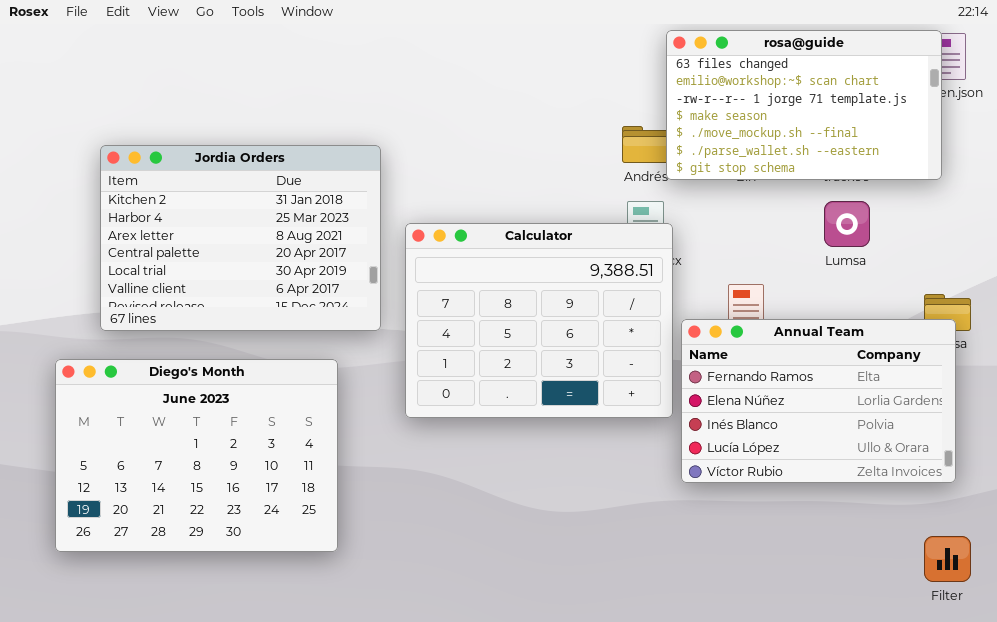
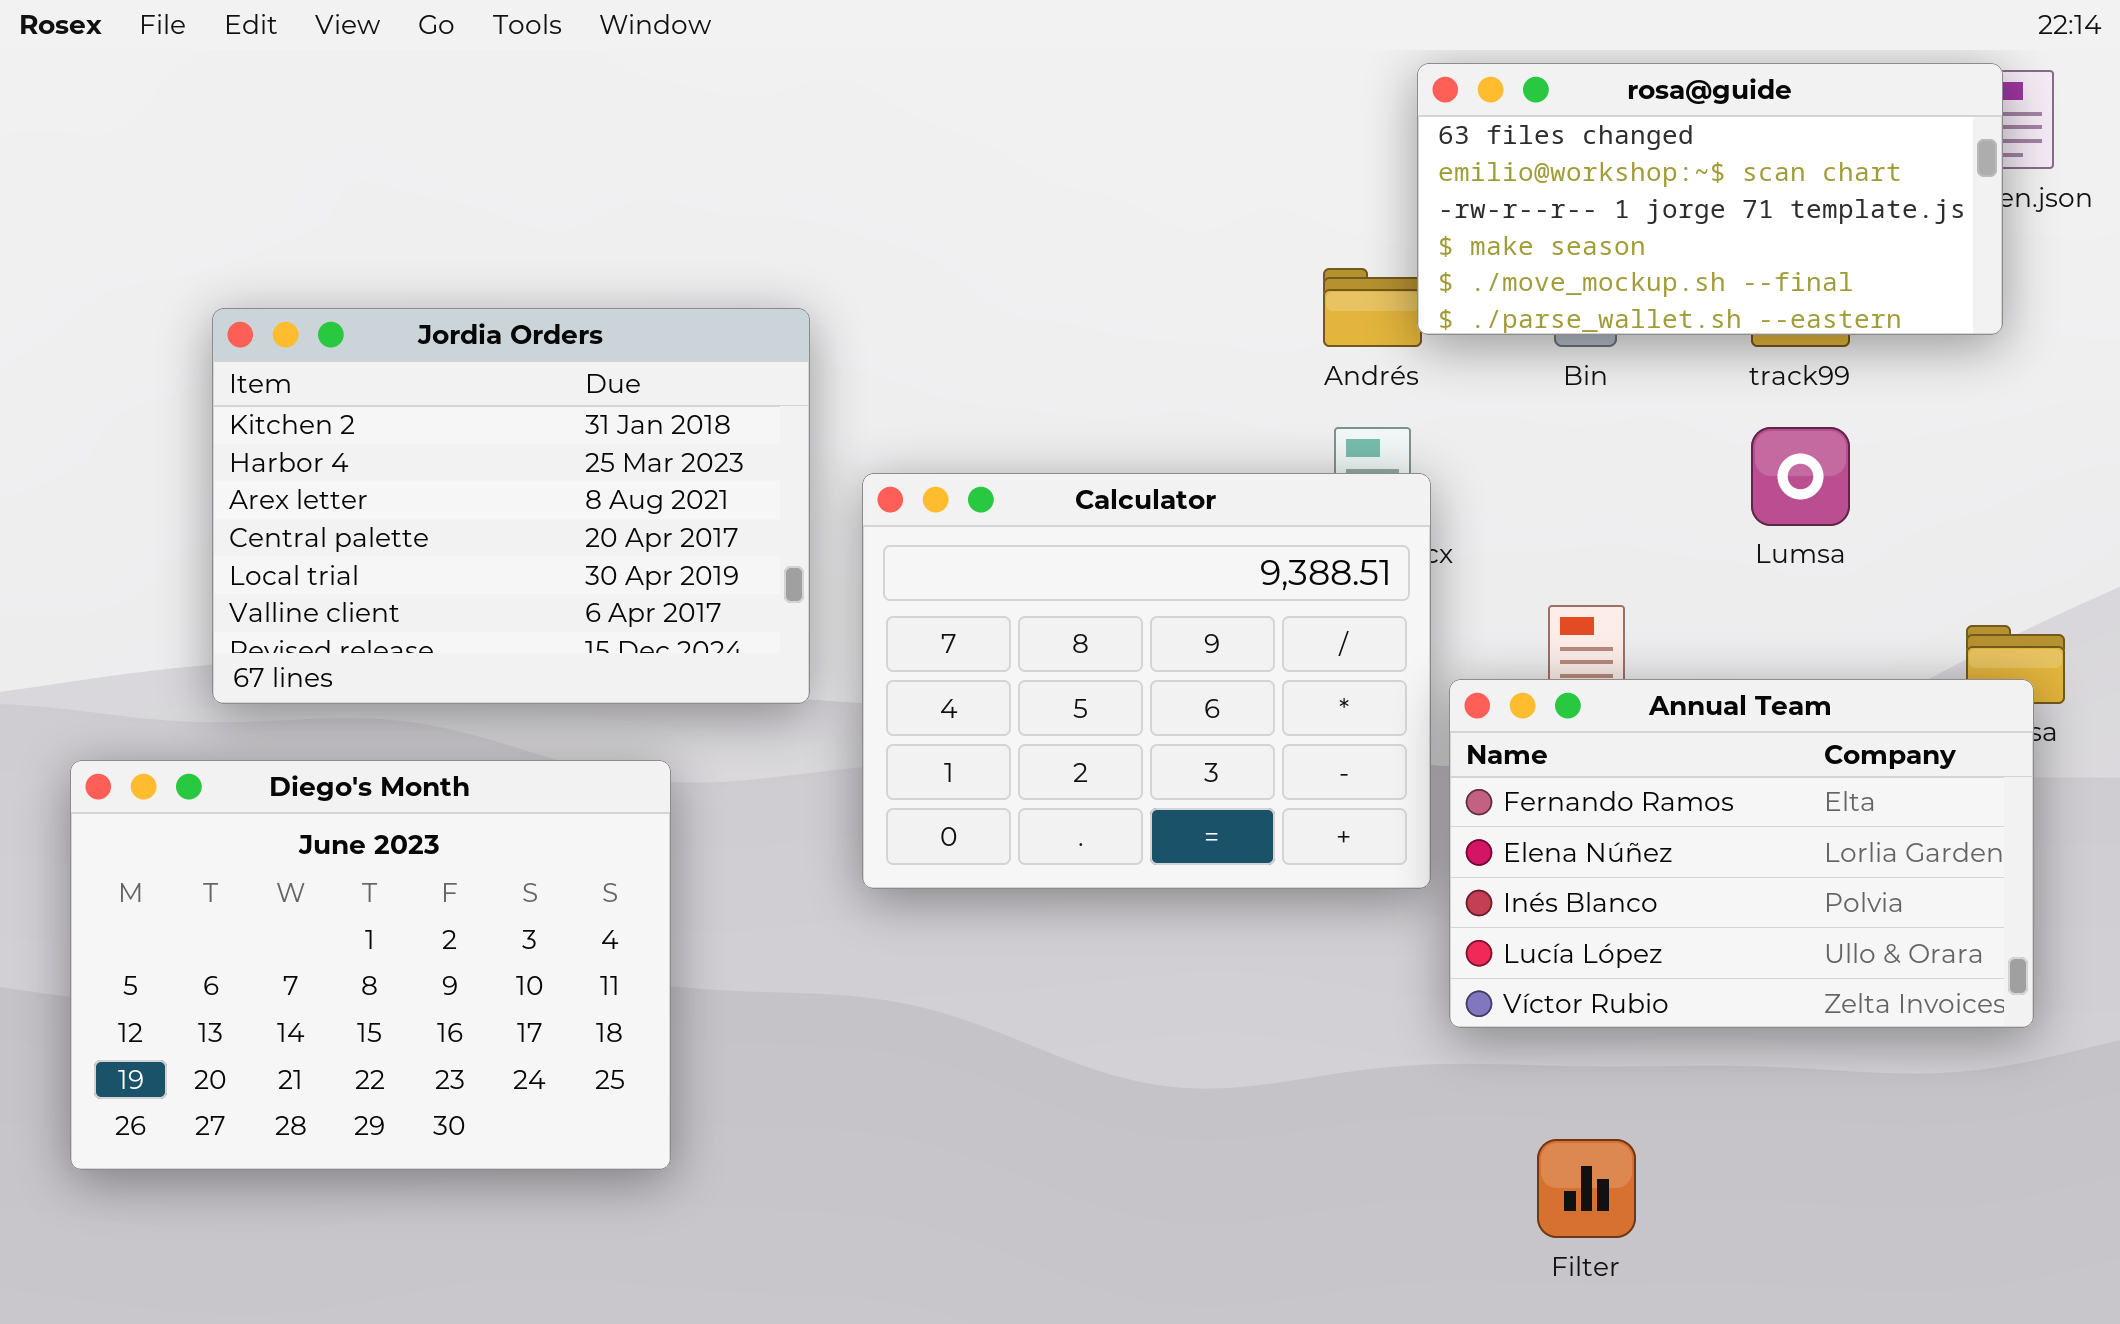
rosa@guide: [666,30,942,180] -> [1417,63,2003,335], resized
Diego's Month: [55,359,338,552] -> [70,760,671,1170], moved
Filter: [924,536,971,582] -> [1537,1139,1636,1238], moved

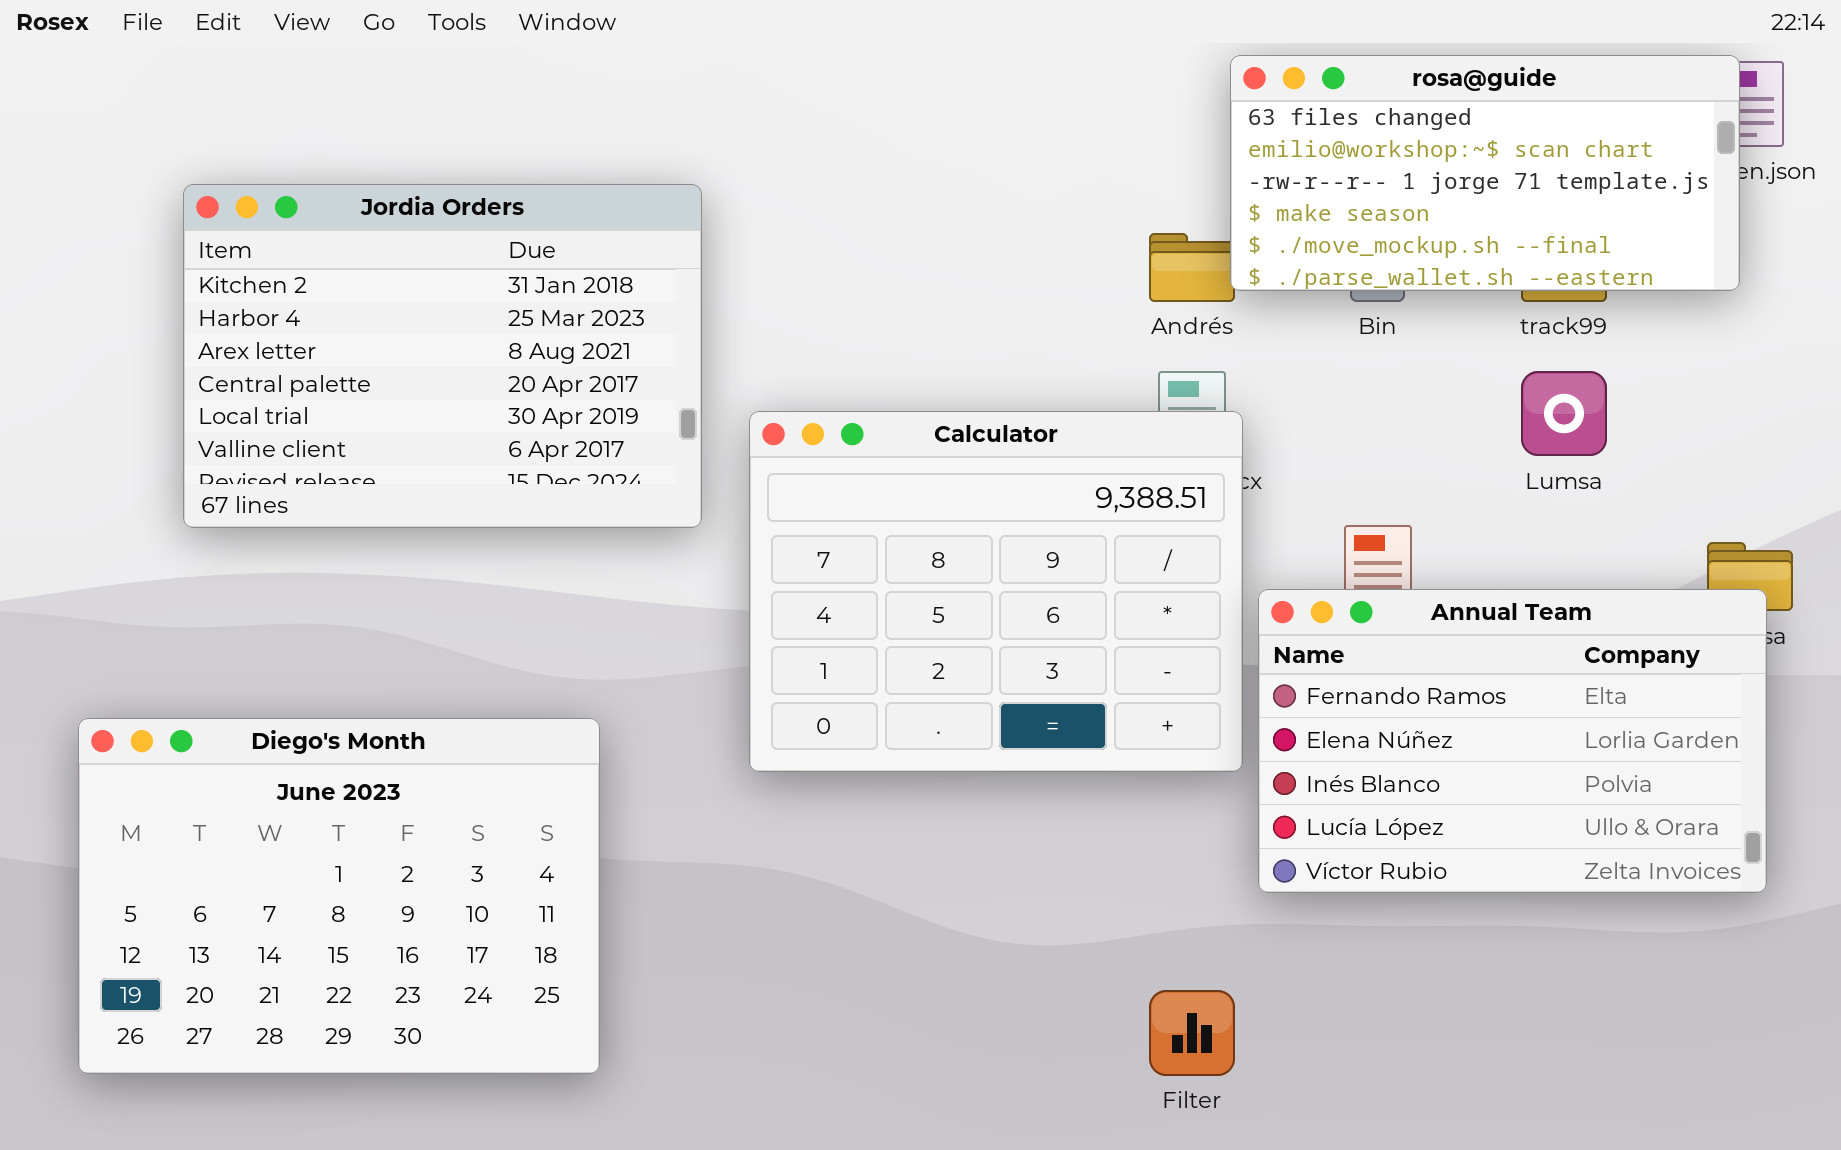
Jordia Orders: [212,308,810,704] -> [183,184,702,528], moved
Diego's Month: [70,760,671,1170] -> [78,718,600,1074], moved
Filter: [1537,1139,1636,1238] -> [1149,990,1235,1076], moved

